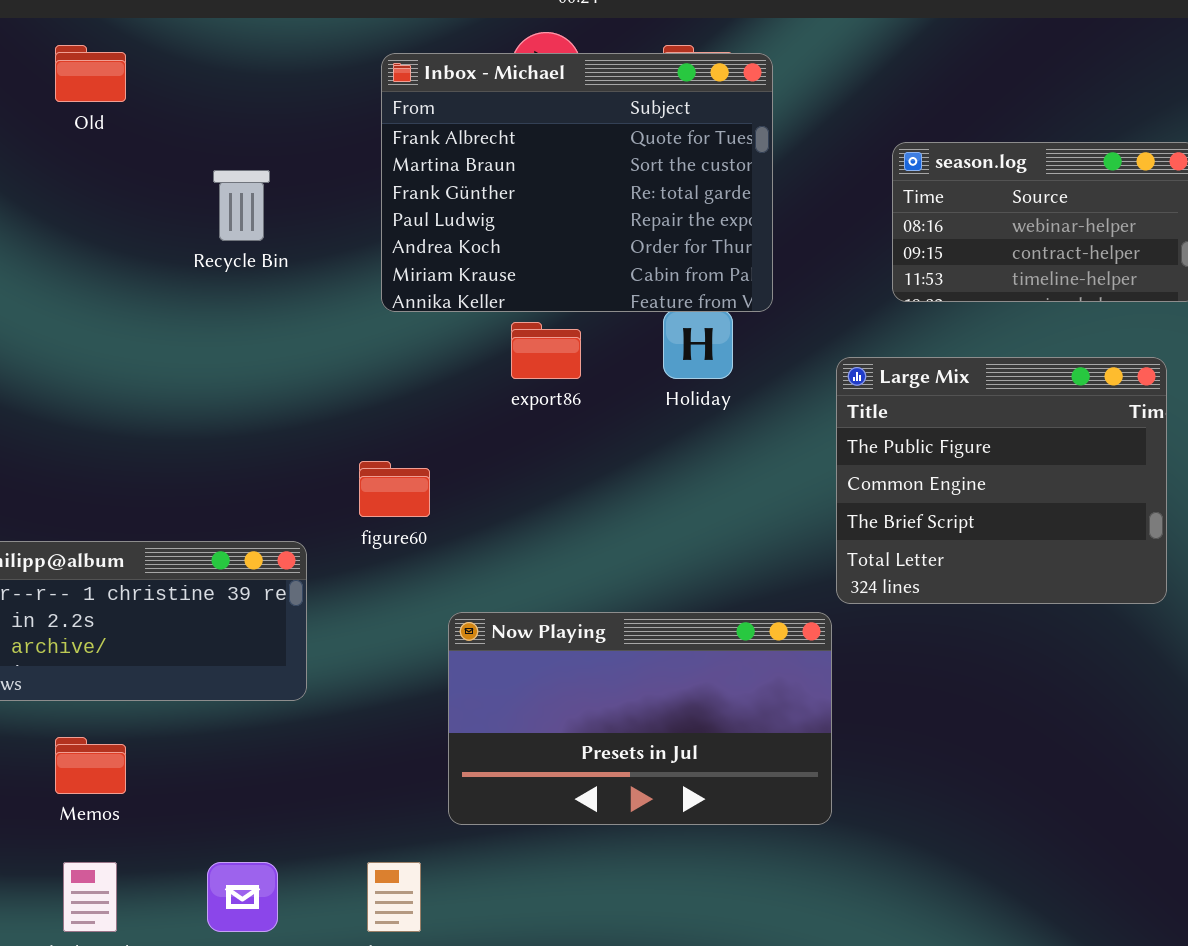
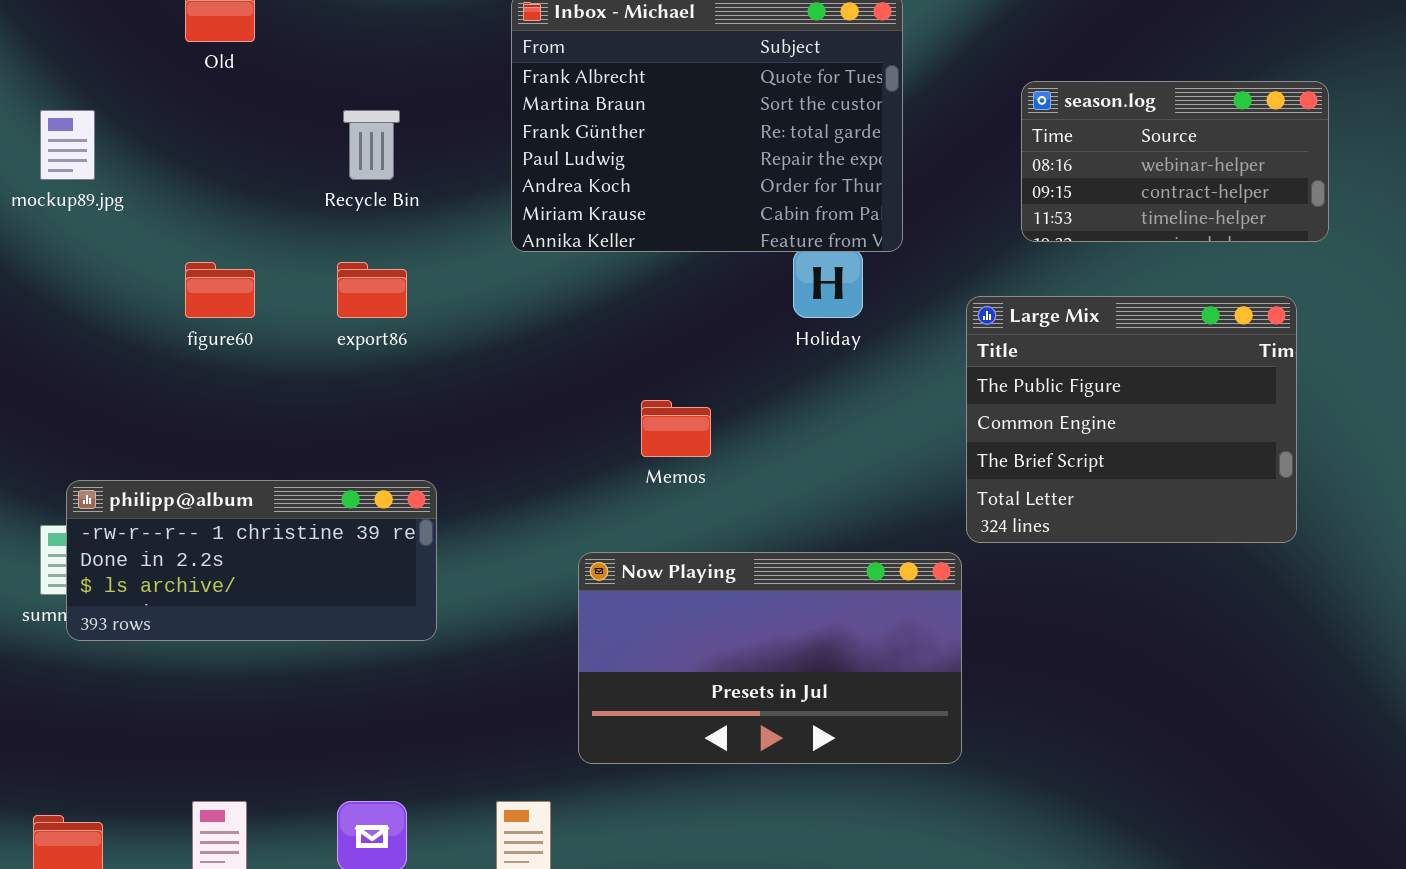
export86: [511,322,581,379] -> [337,262,407,318], moved
figure60: [359,461,430,517] -> [185,262,255,318], moved
Memos: [55,737,126,794] -> [641,400,711,457], moved

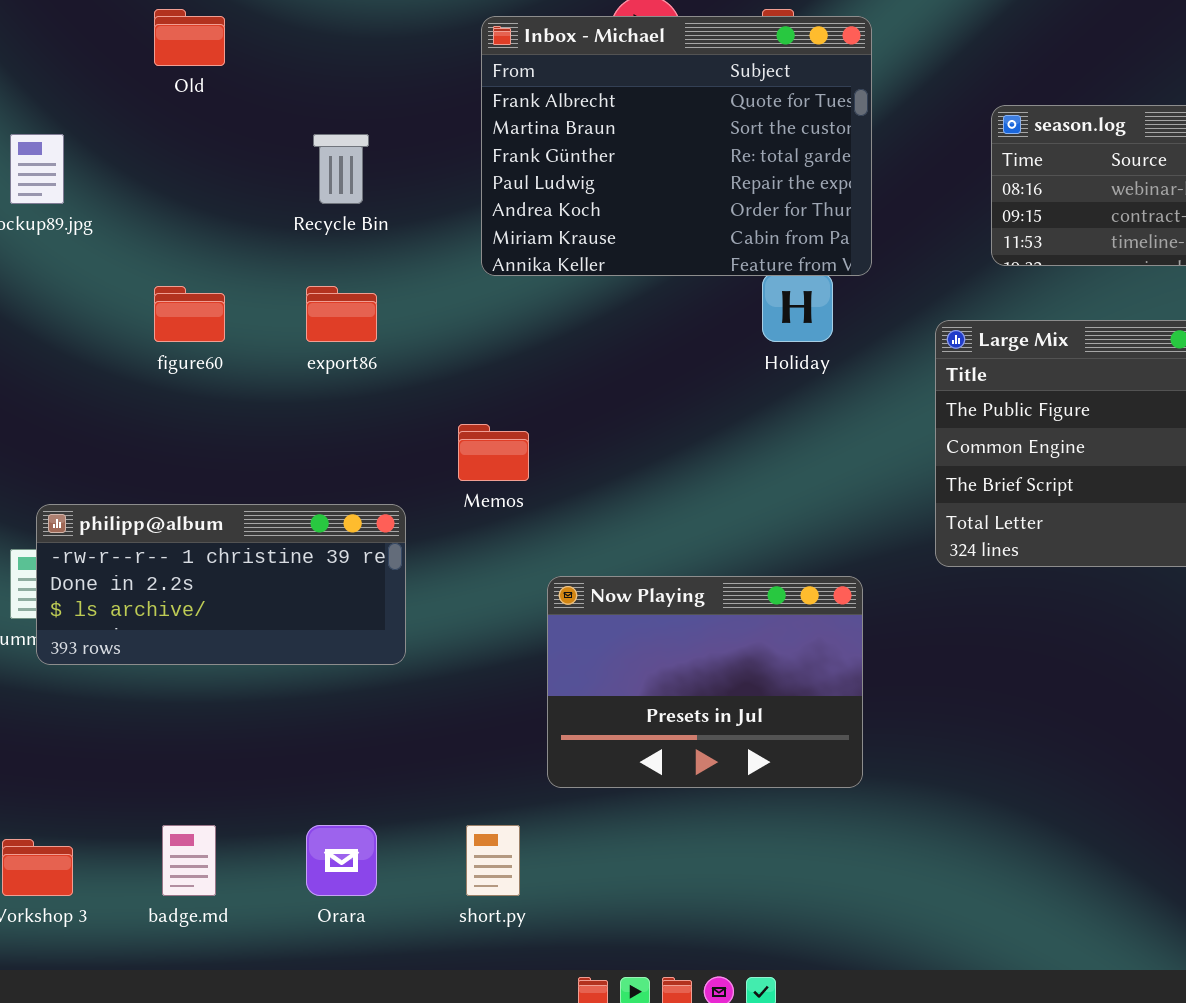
Memos: [641,400,711,457] -> [458,424,529,481], moved
Now Playing: [578,552,962,764] -> [547,576,863,788], resized

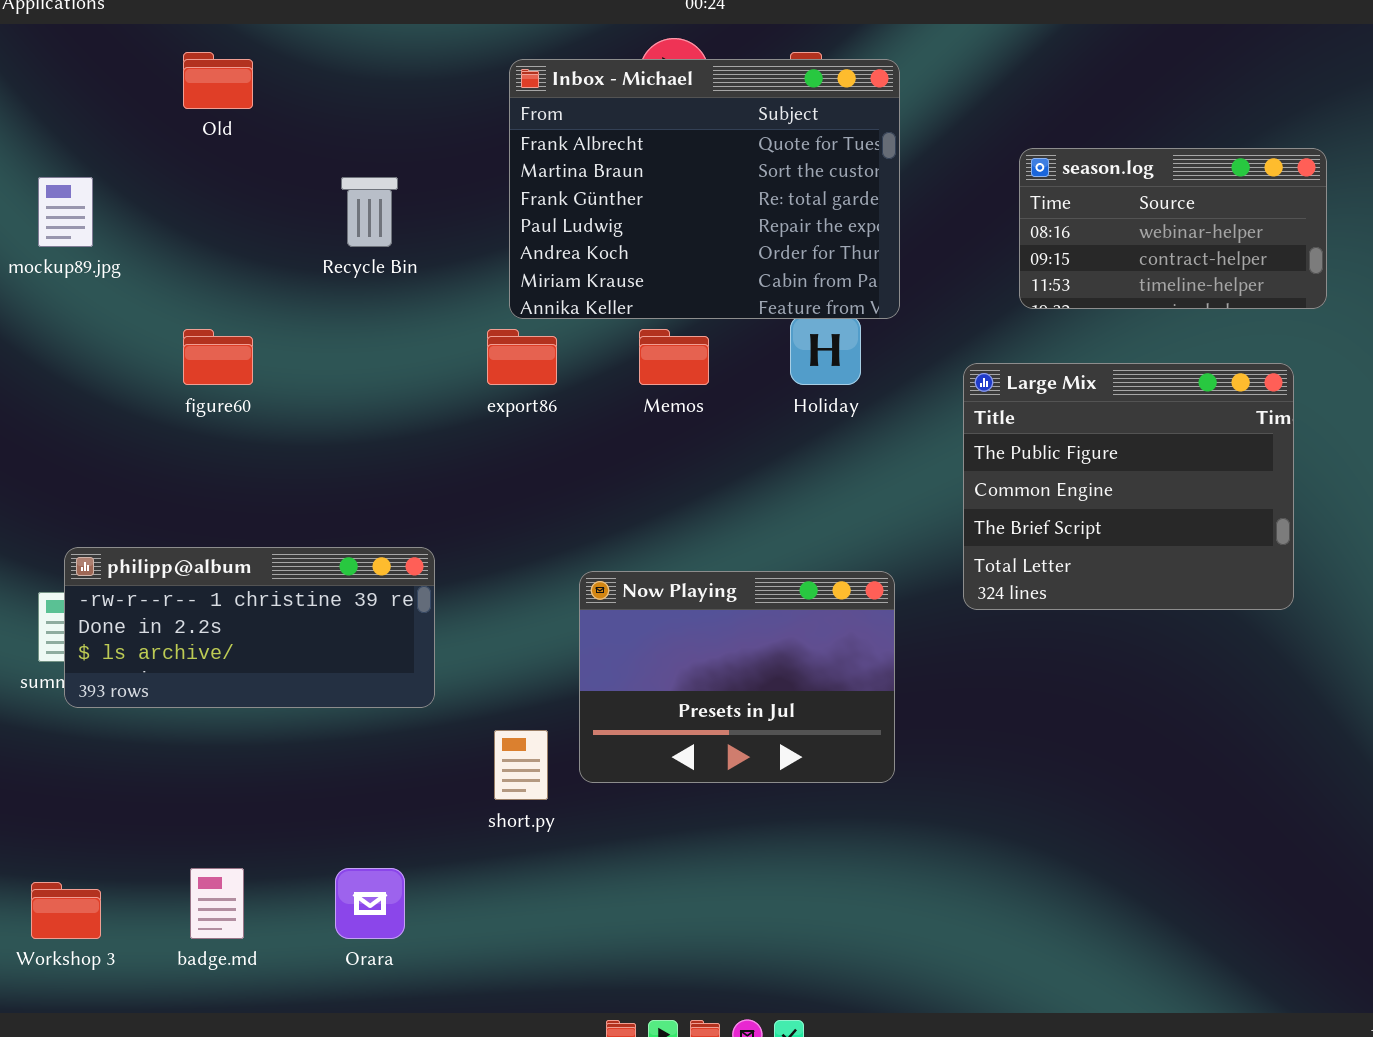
export86: [306,286,377,342] -> [487,329,557,385], moved
Memos: [458,424,529,481] -> [639,329,709,385], moved
Now Playing: [547,576,863,788] -> [579,571,895,783], moved
short.py: [466,825,520,896] -> [494,730,548,800], moved

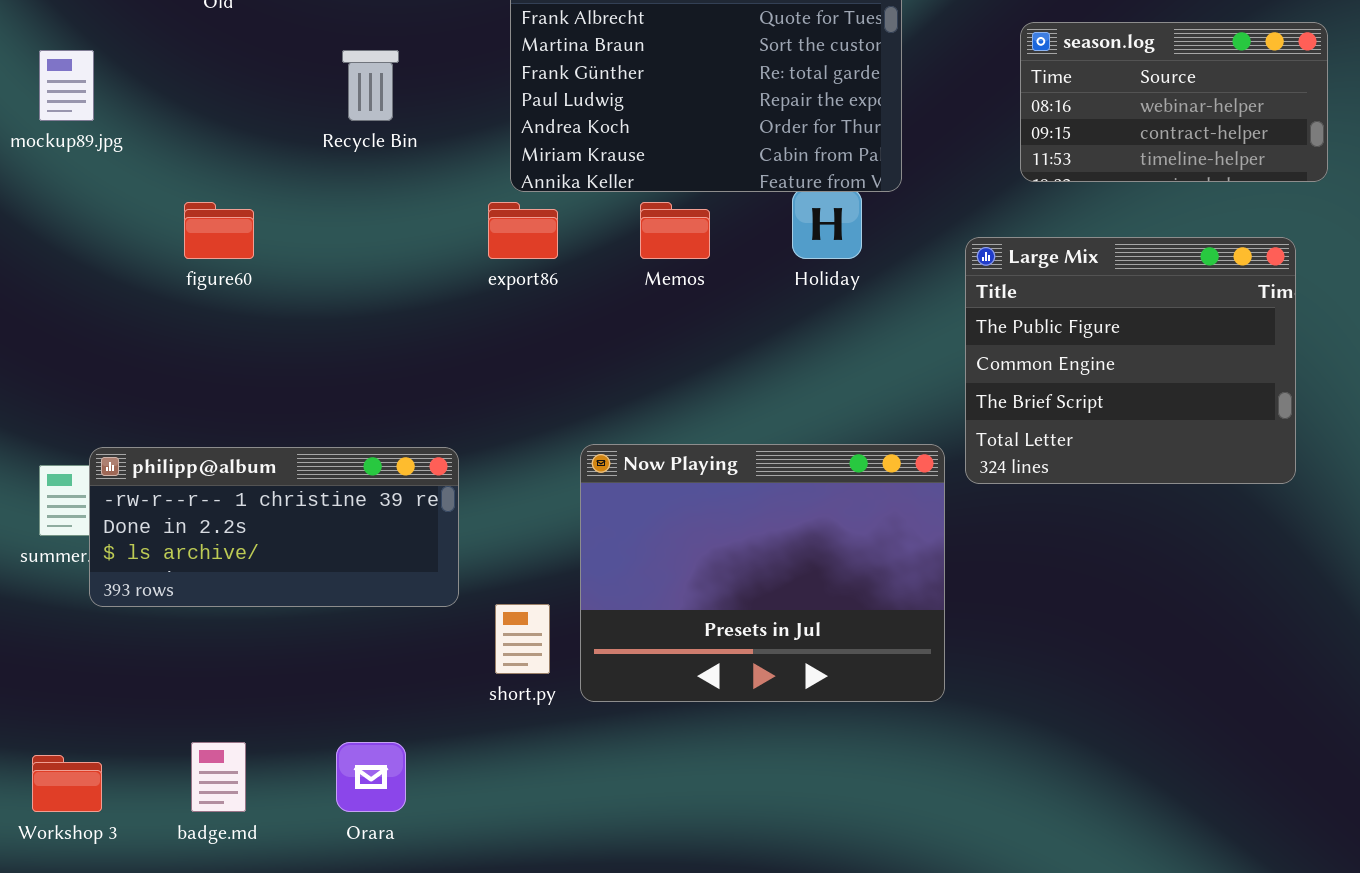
philipp@album: [64,547,435,708] -> [89,447,459,607], moved
Now Playing: [579,571,895,783] -> [580,444,945,702], resized

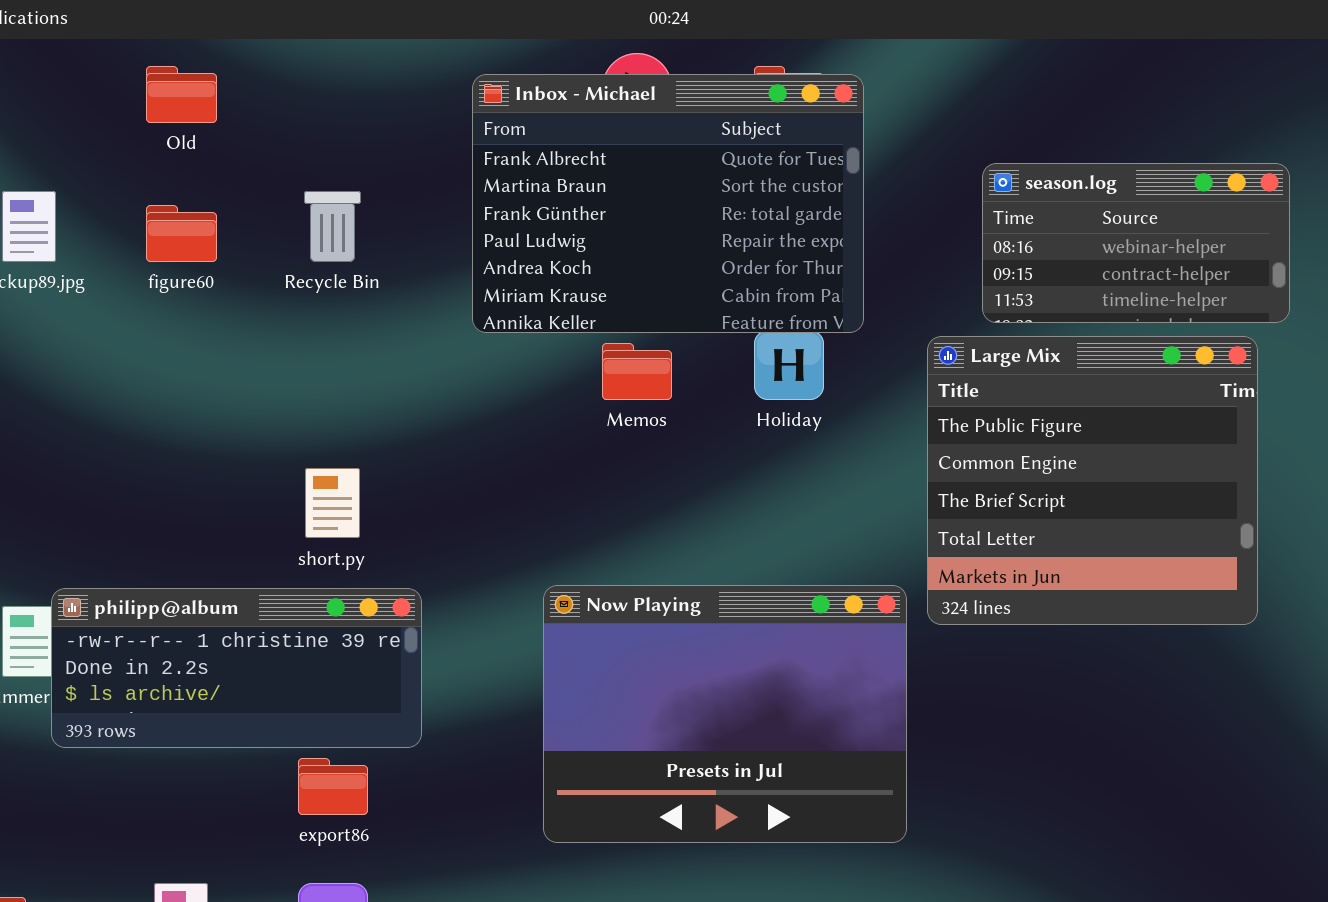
figure60: [184,202,254,259] -> [146,205,217,262], moved
export86: [488,202,558,259] -> [298,758,368,815], moved
Large Mix: [965,237,1296,484] -> [927,336,1258,625], resized
short.py: [495,604,550,674] -> [305,468,360,538], moved

